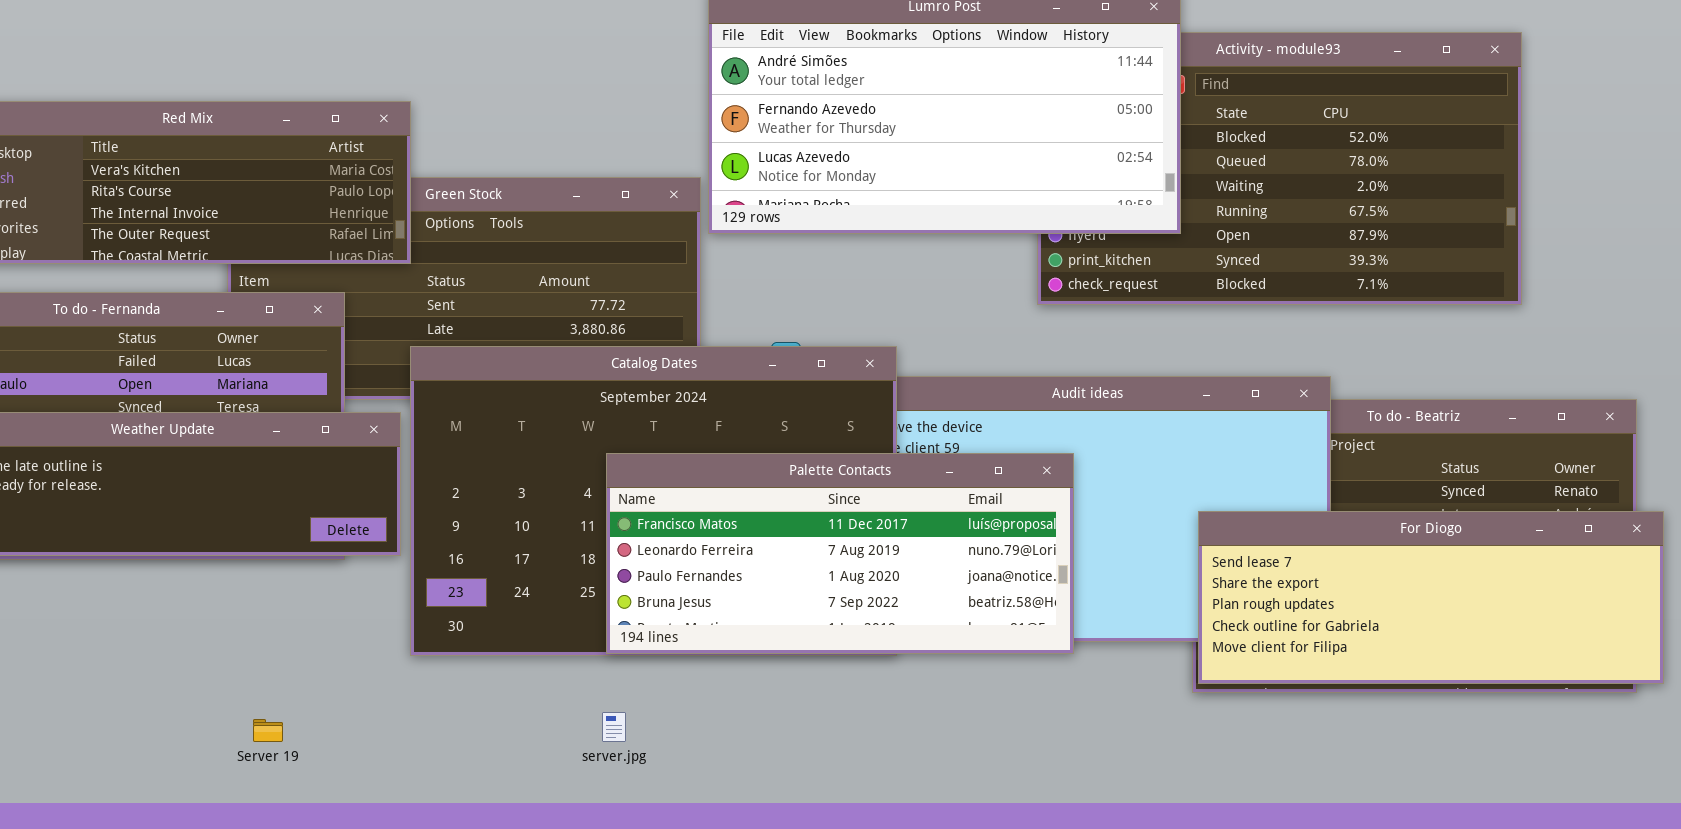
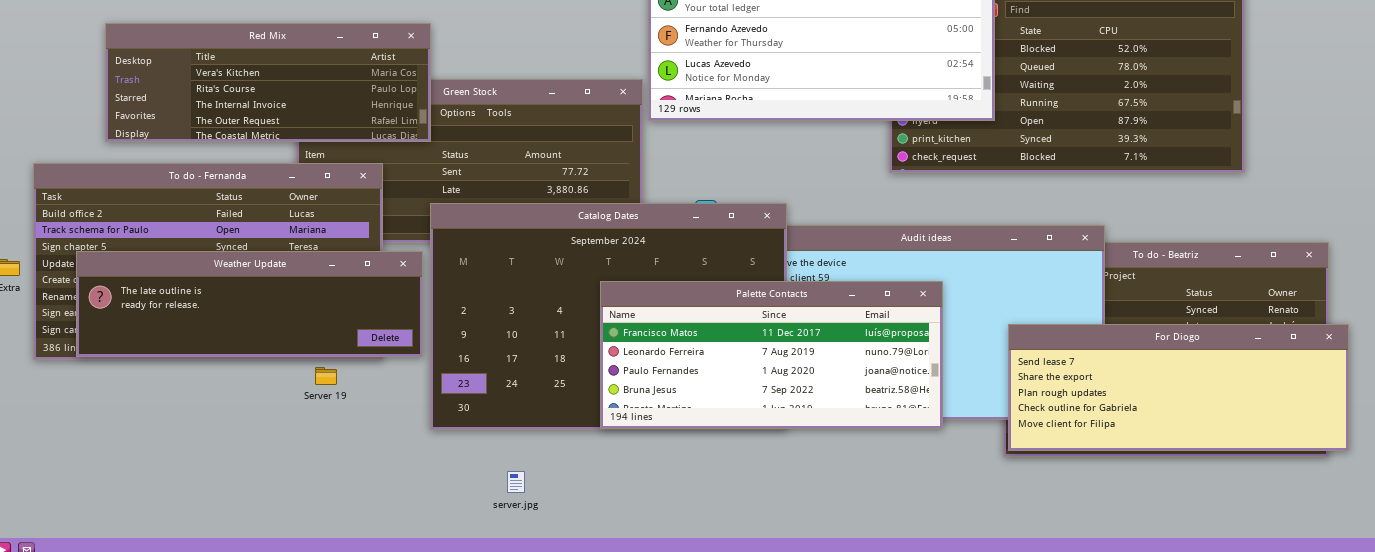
Palette Contacts: [606,453,1074,654] -> [600,281,943,429], moved
server.jpg: [602,712,626,742] -> [507,471,525,493], moved
Server 19: [253,719,283,742] -> [315,367,337,385], moved

